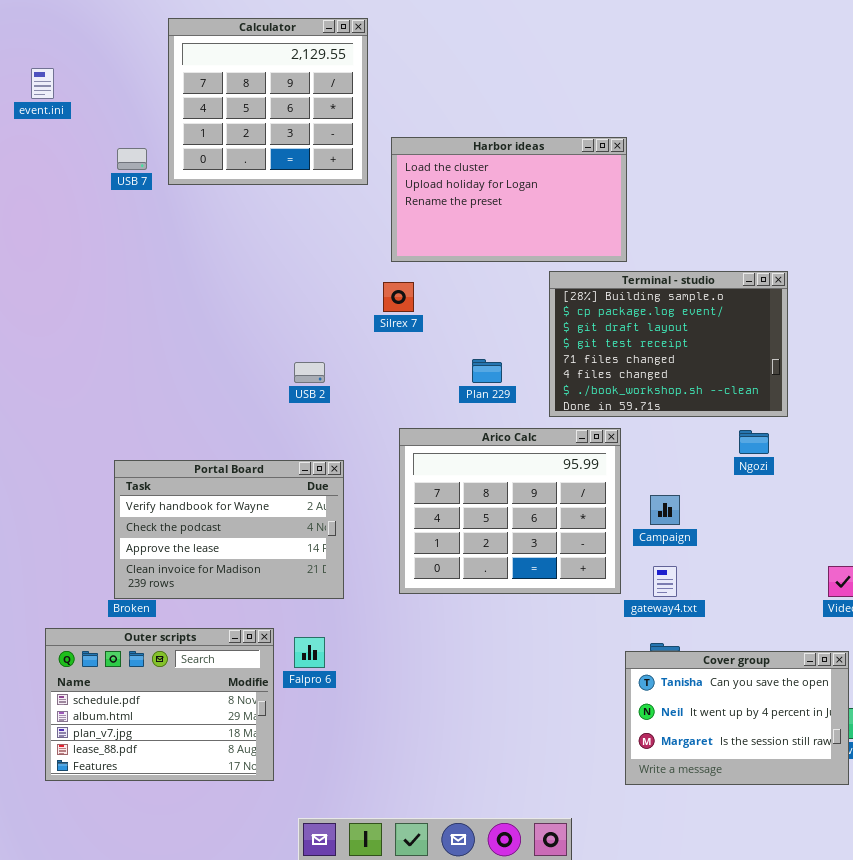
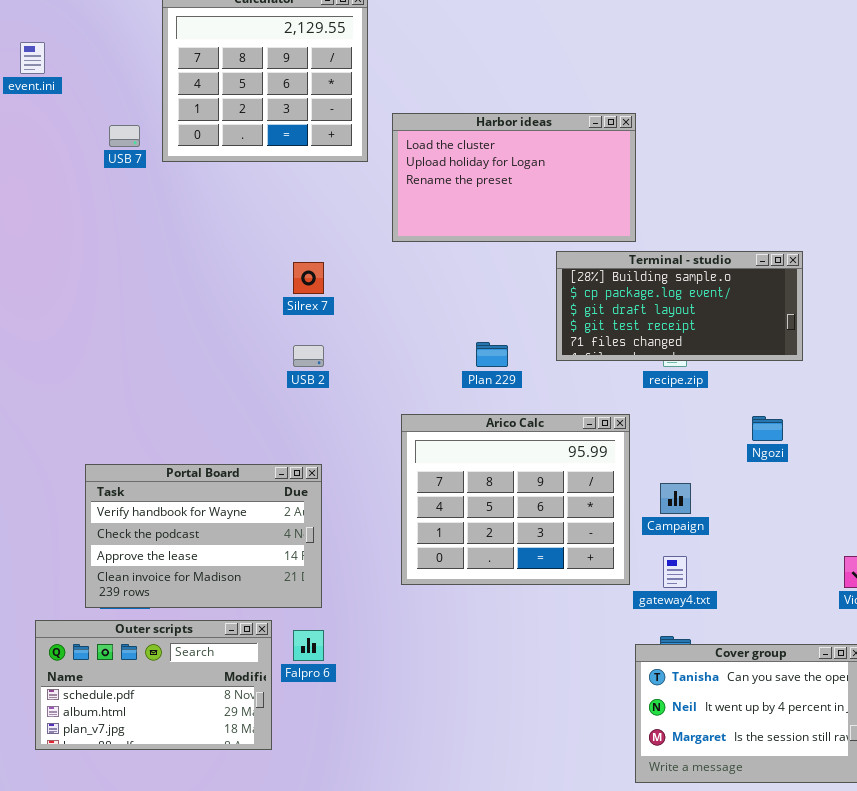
Terminal - studio: [549,271,788,417] -> [556,251,803,361], resized
Silrex 7: [383,282,414,312] -> [293,262,324,294], moved
Portal Board: [114,460,344,599] -> [85,464,322,608], moved
Outer scripts: [45,628,274,781] -> [35,620,272,750], resized

